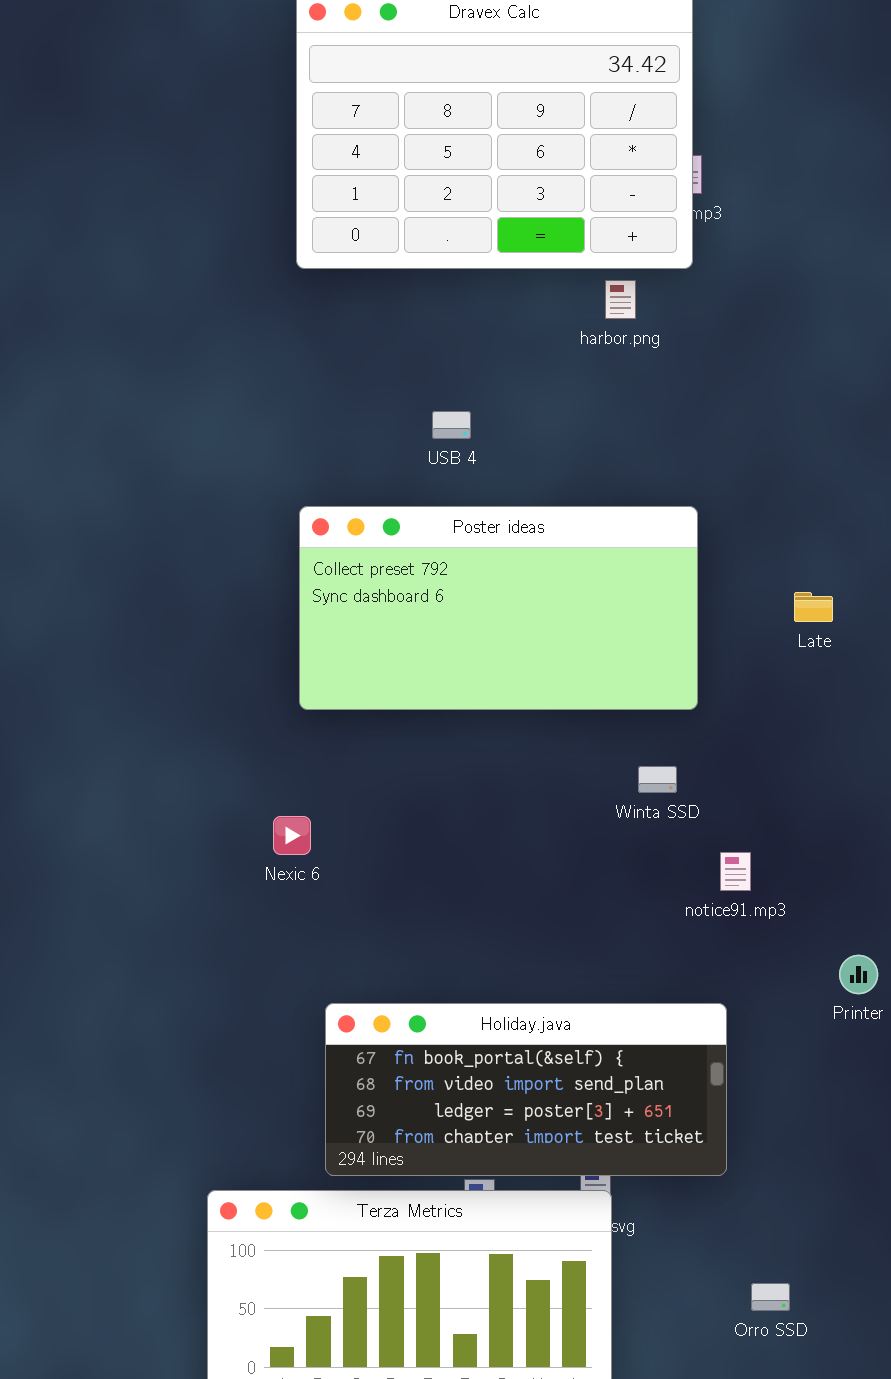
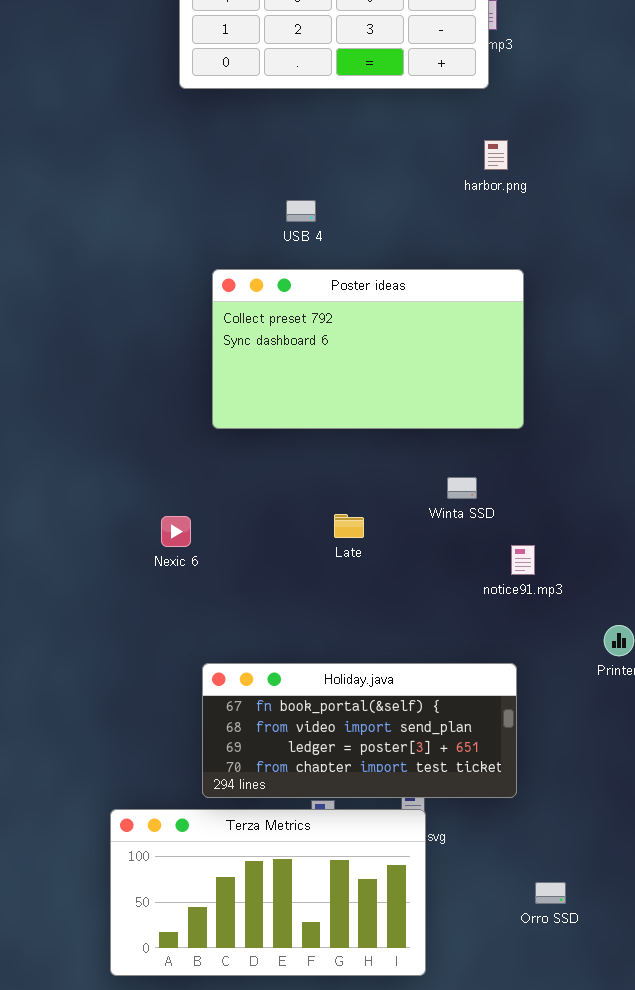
harbor.png: [605,280,636,319] -> [484,140,508,170], moved
Poster ideas: [299,506,698,710] -> [212,269,524,429], moved
Late: [794,592,833,622] -> [334,514,364,538], moved

